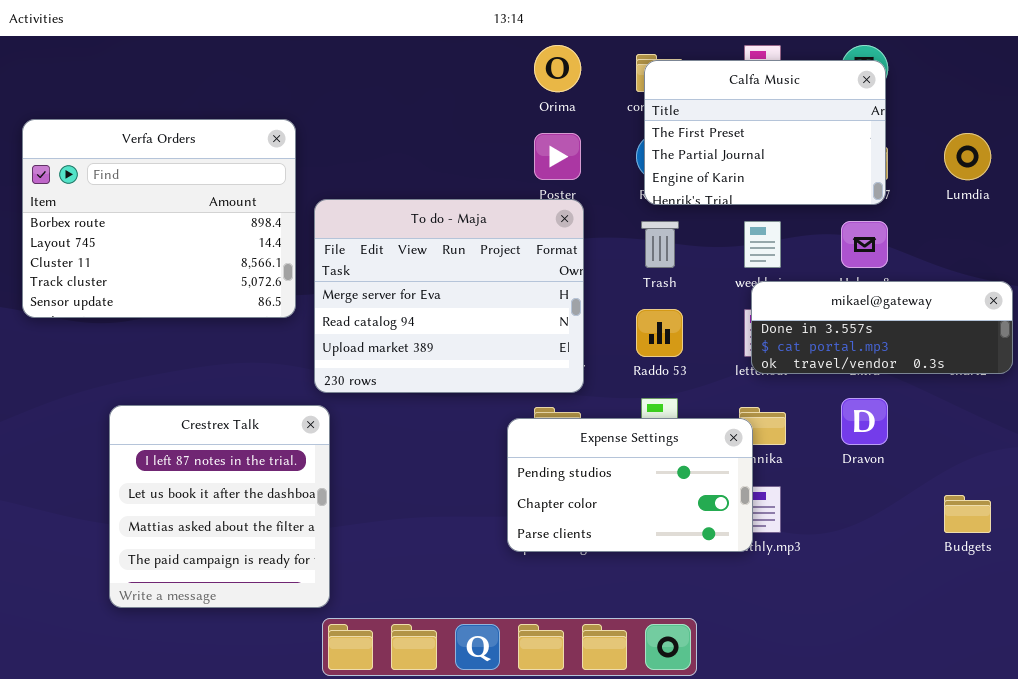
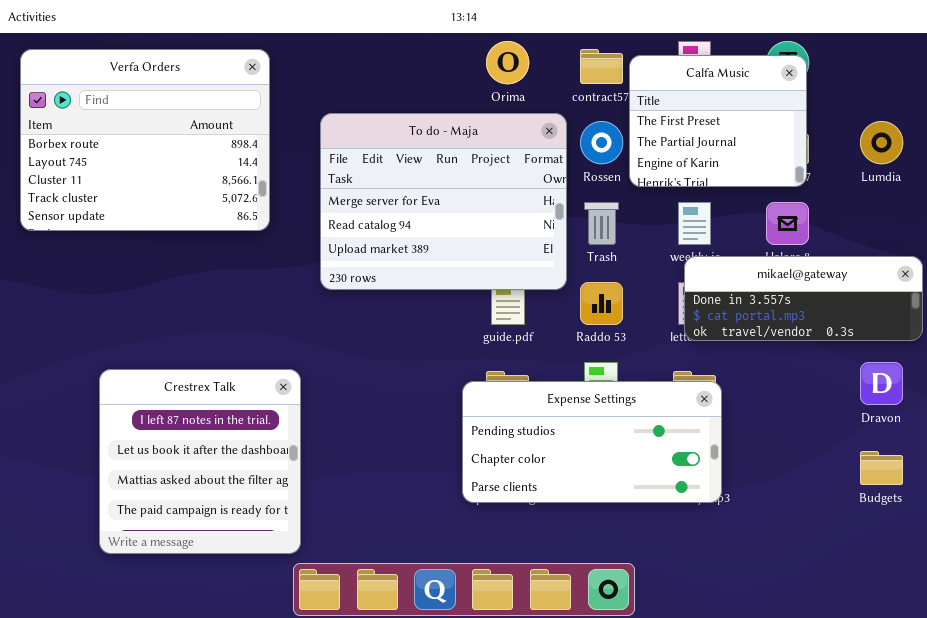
Calfa Music: [644,60,886,205] -> [629,55,807,187], resized
Verfa Orders: [22,119,296,318] -> [20,49,270,231], moved
To do - Maja: [314,199,584,393] -> [320,113,567,290], moved
Dravon: [841,398,888,445] -> [860,362,903,405], moved
Expense Settings: [507,418,753,552] -> [462,381,722,503], resized

